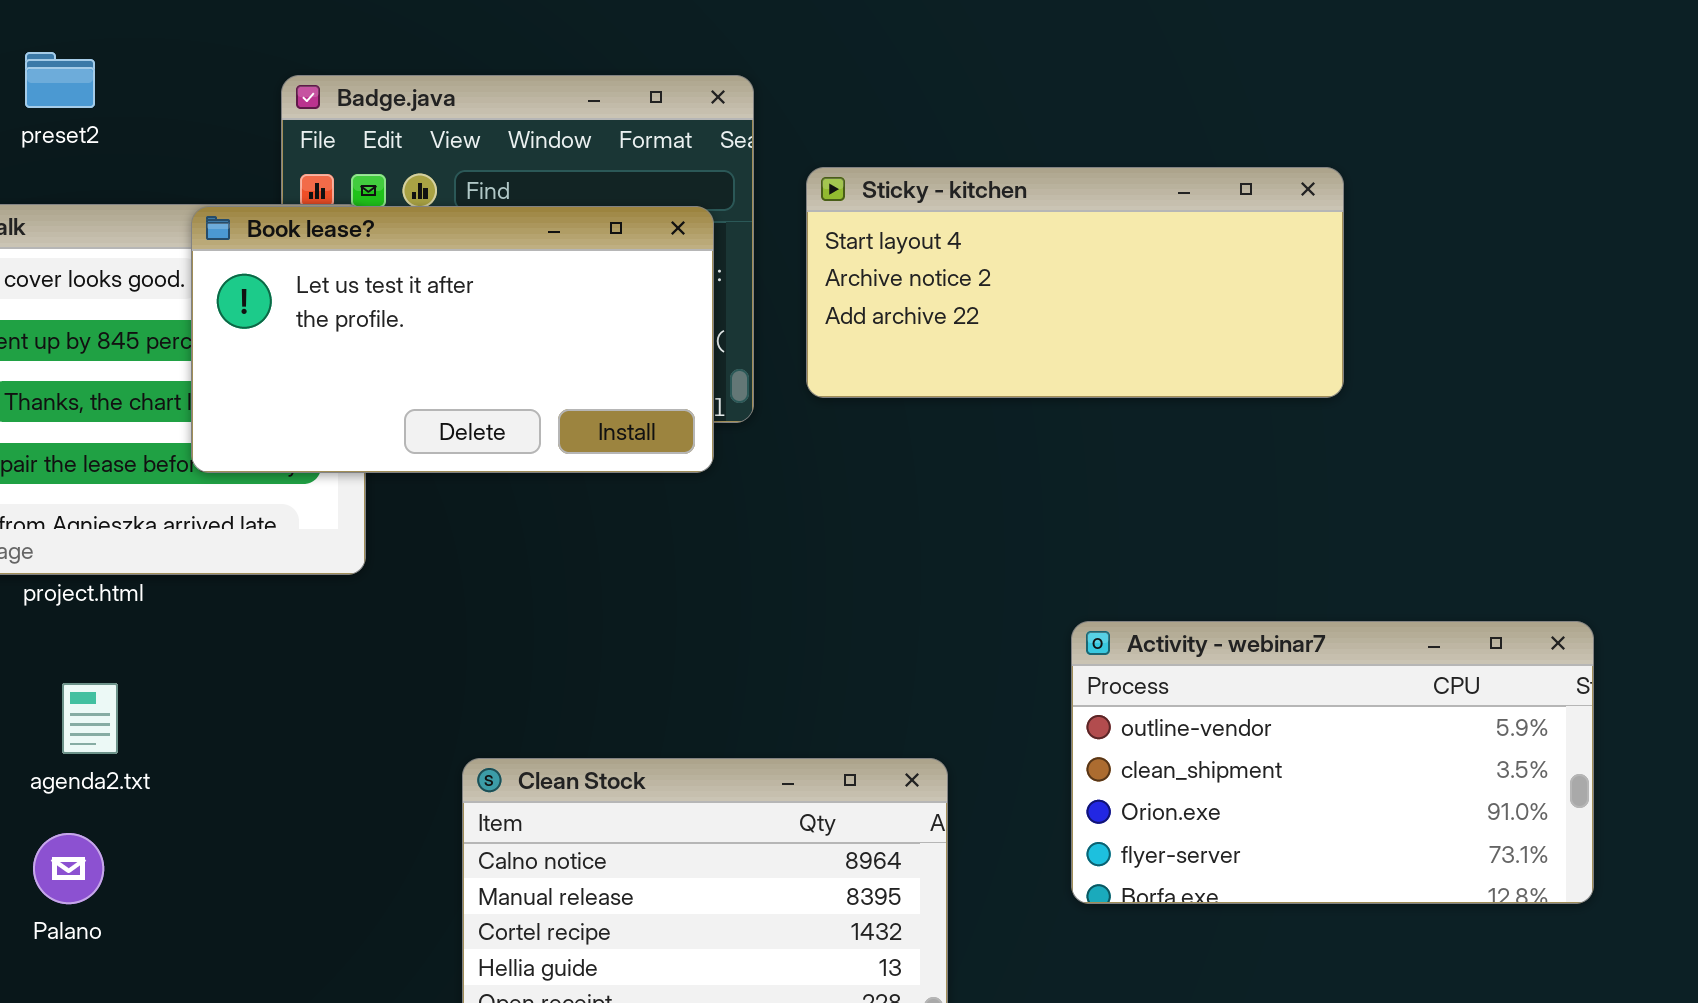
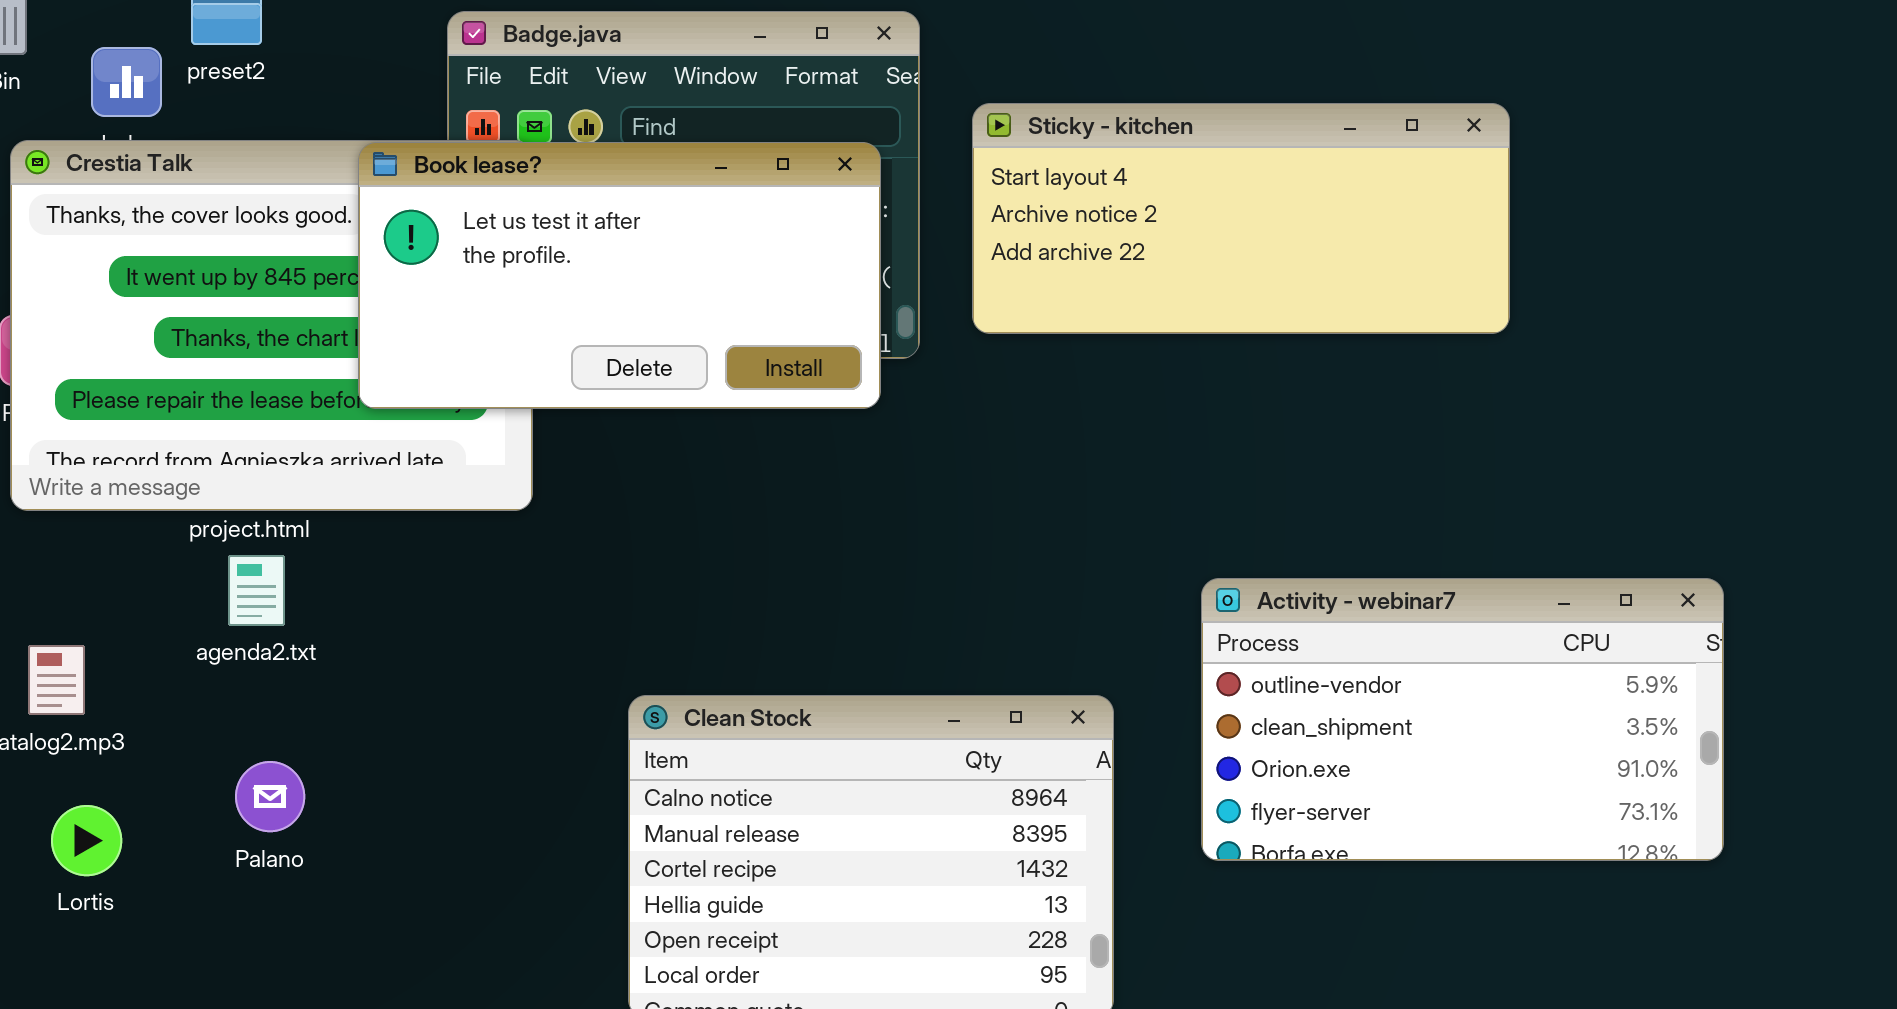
Activity - webinar7: [1071,621,1594,904] -> [1201,578,1724,861], moved
agenda2.txt: [62,683,118,754] -> [228,555,285,626], moved
Palano: [33,833,104,904] -> [235,761,305,832], moved

